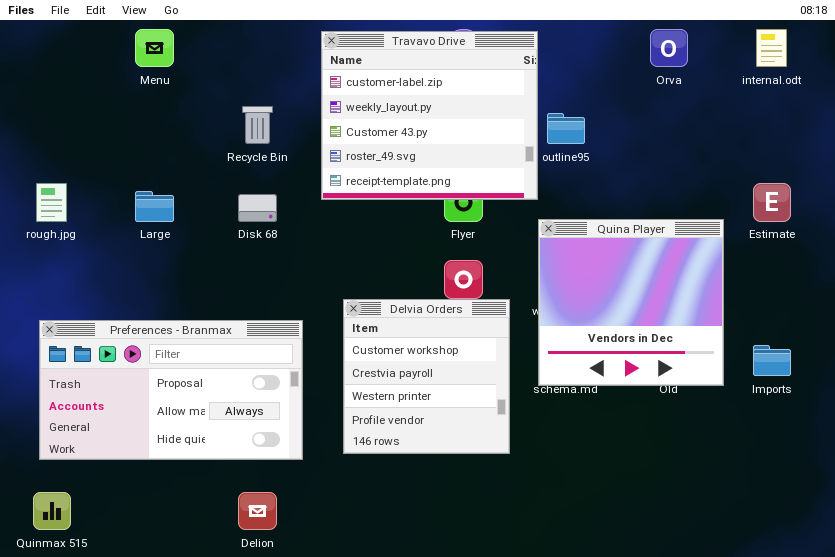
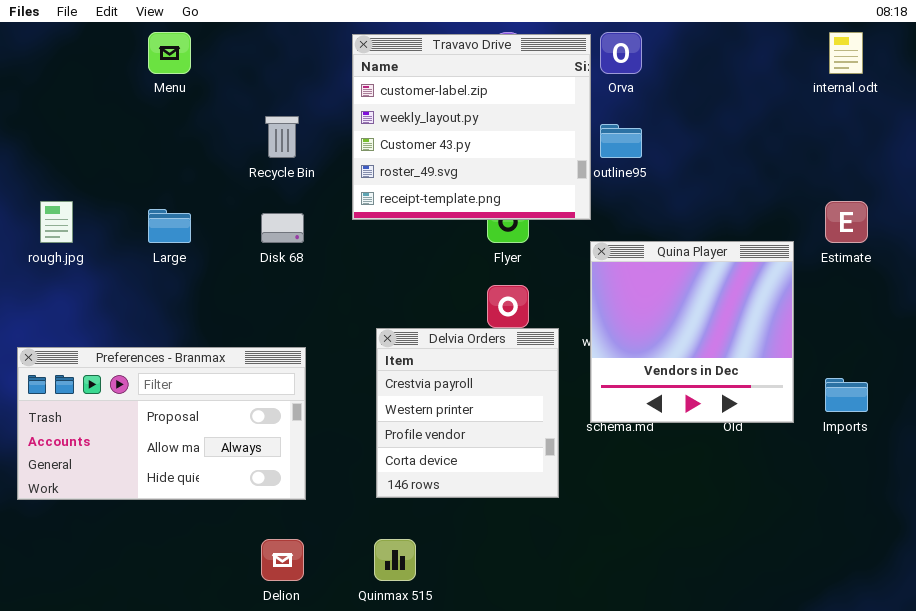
Orva: [650,29,688,67] -> [600,32,642,74], moved
Delvia Orders: [343,299,510,454] -> [376,328,559,498], scrolled down 1 row
Preferences - Branmax: [39,320,303,460] -> [17,347,306,500], moved
Quinmax 515: [33,492,71,530] -> [374,539,416,581], moved

